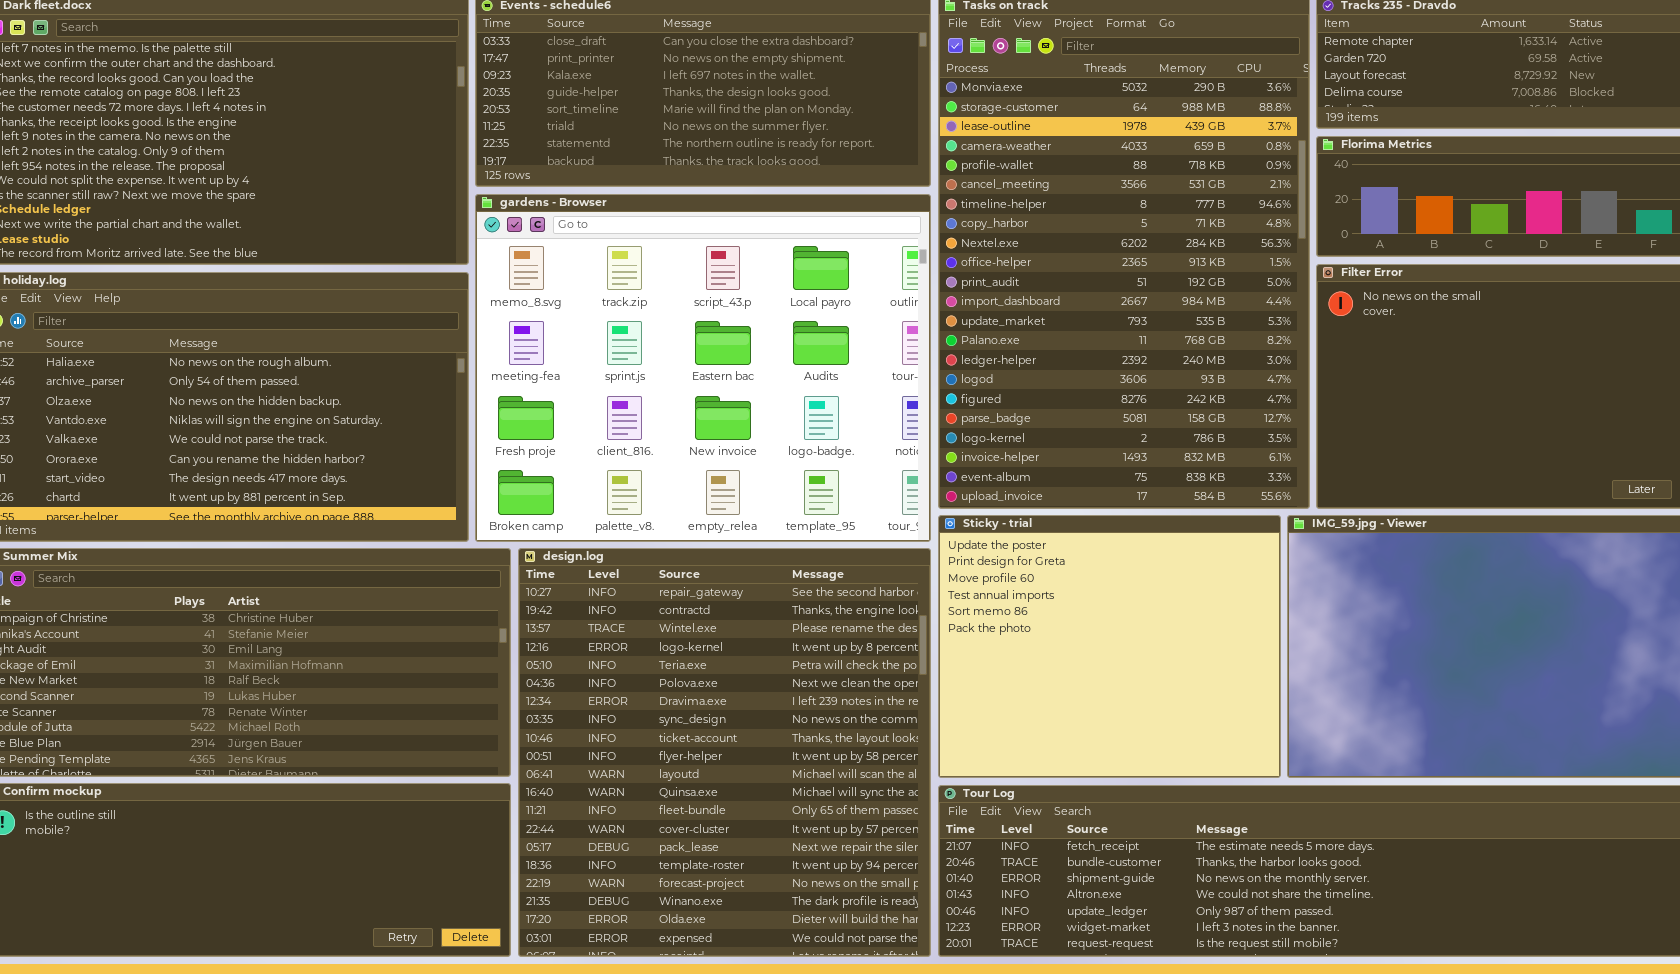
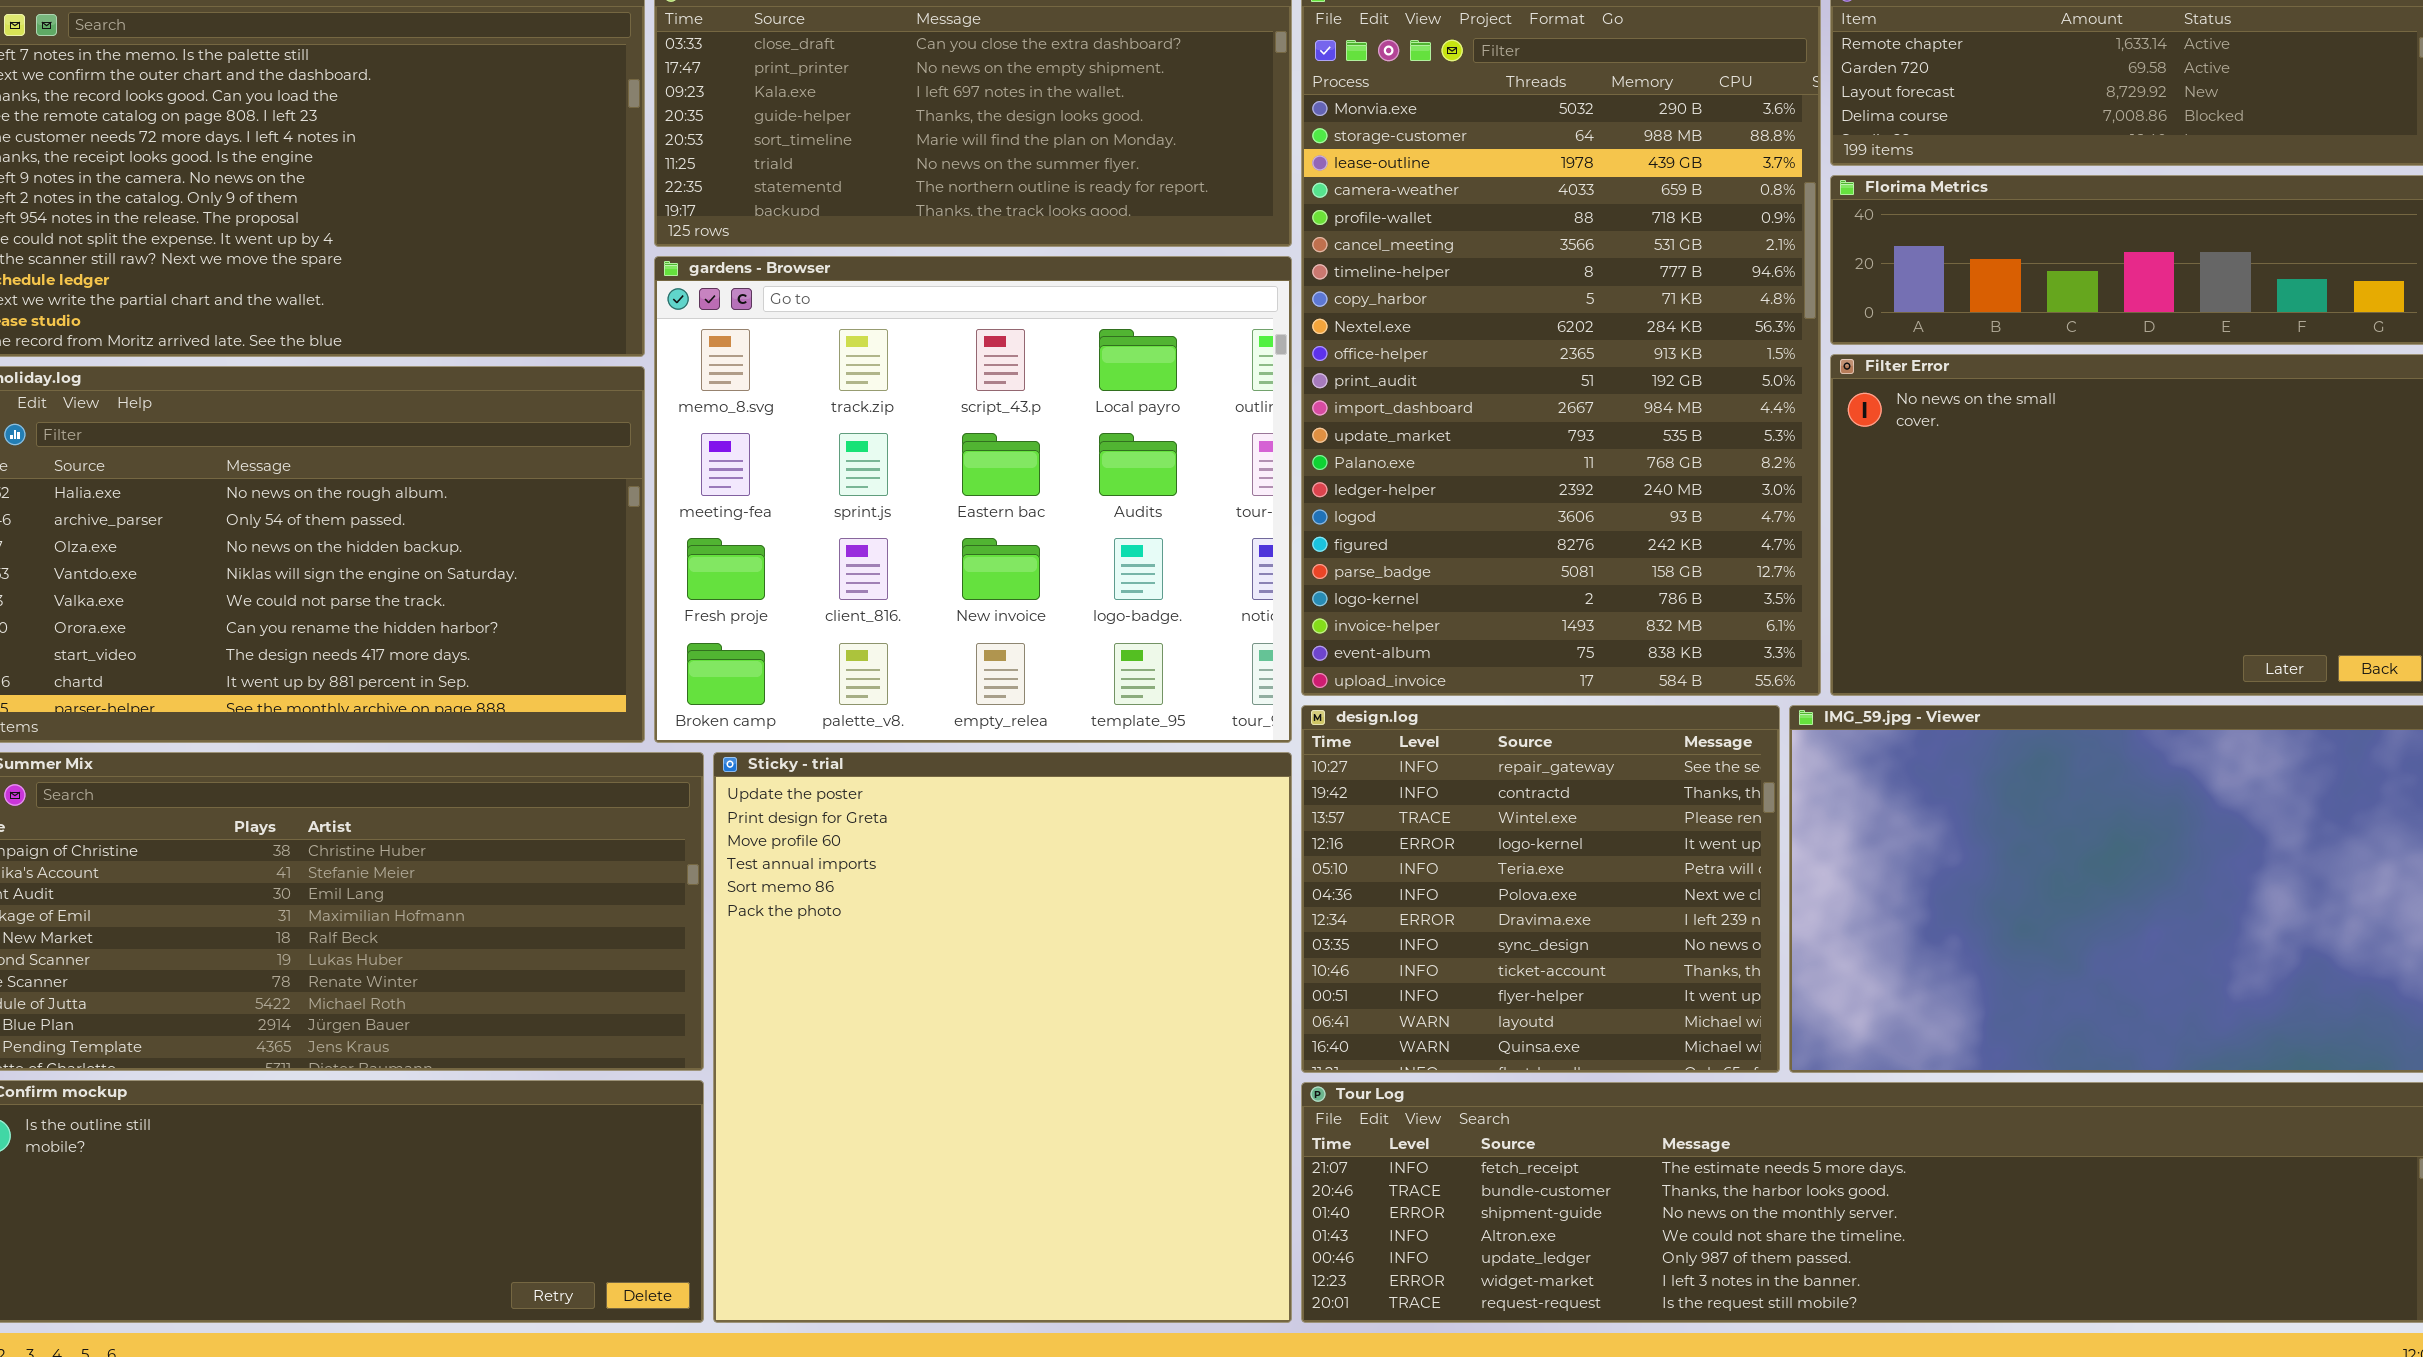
Sticky - trial: [938,515,1281,778] -> [713,752,1292,1323], moved, resized
design.log: [518,548,931,957] -> [1301,705,1780,1073], moved, resized

